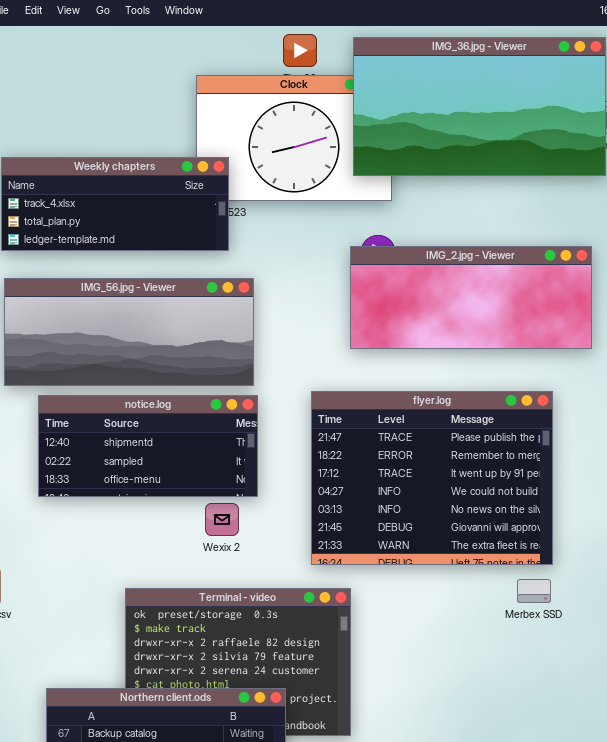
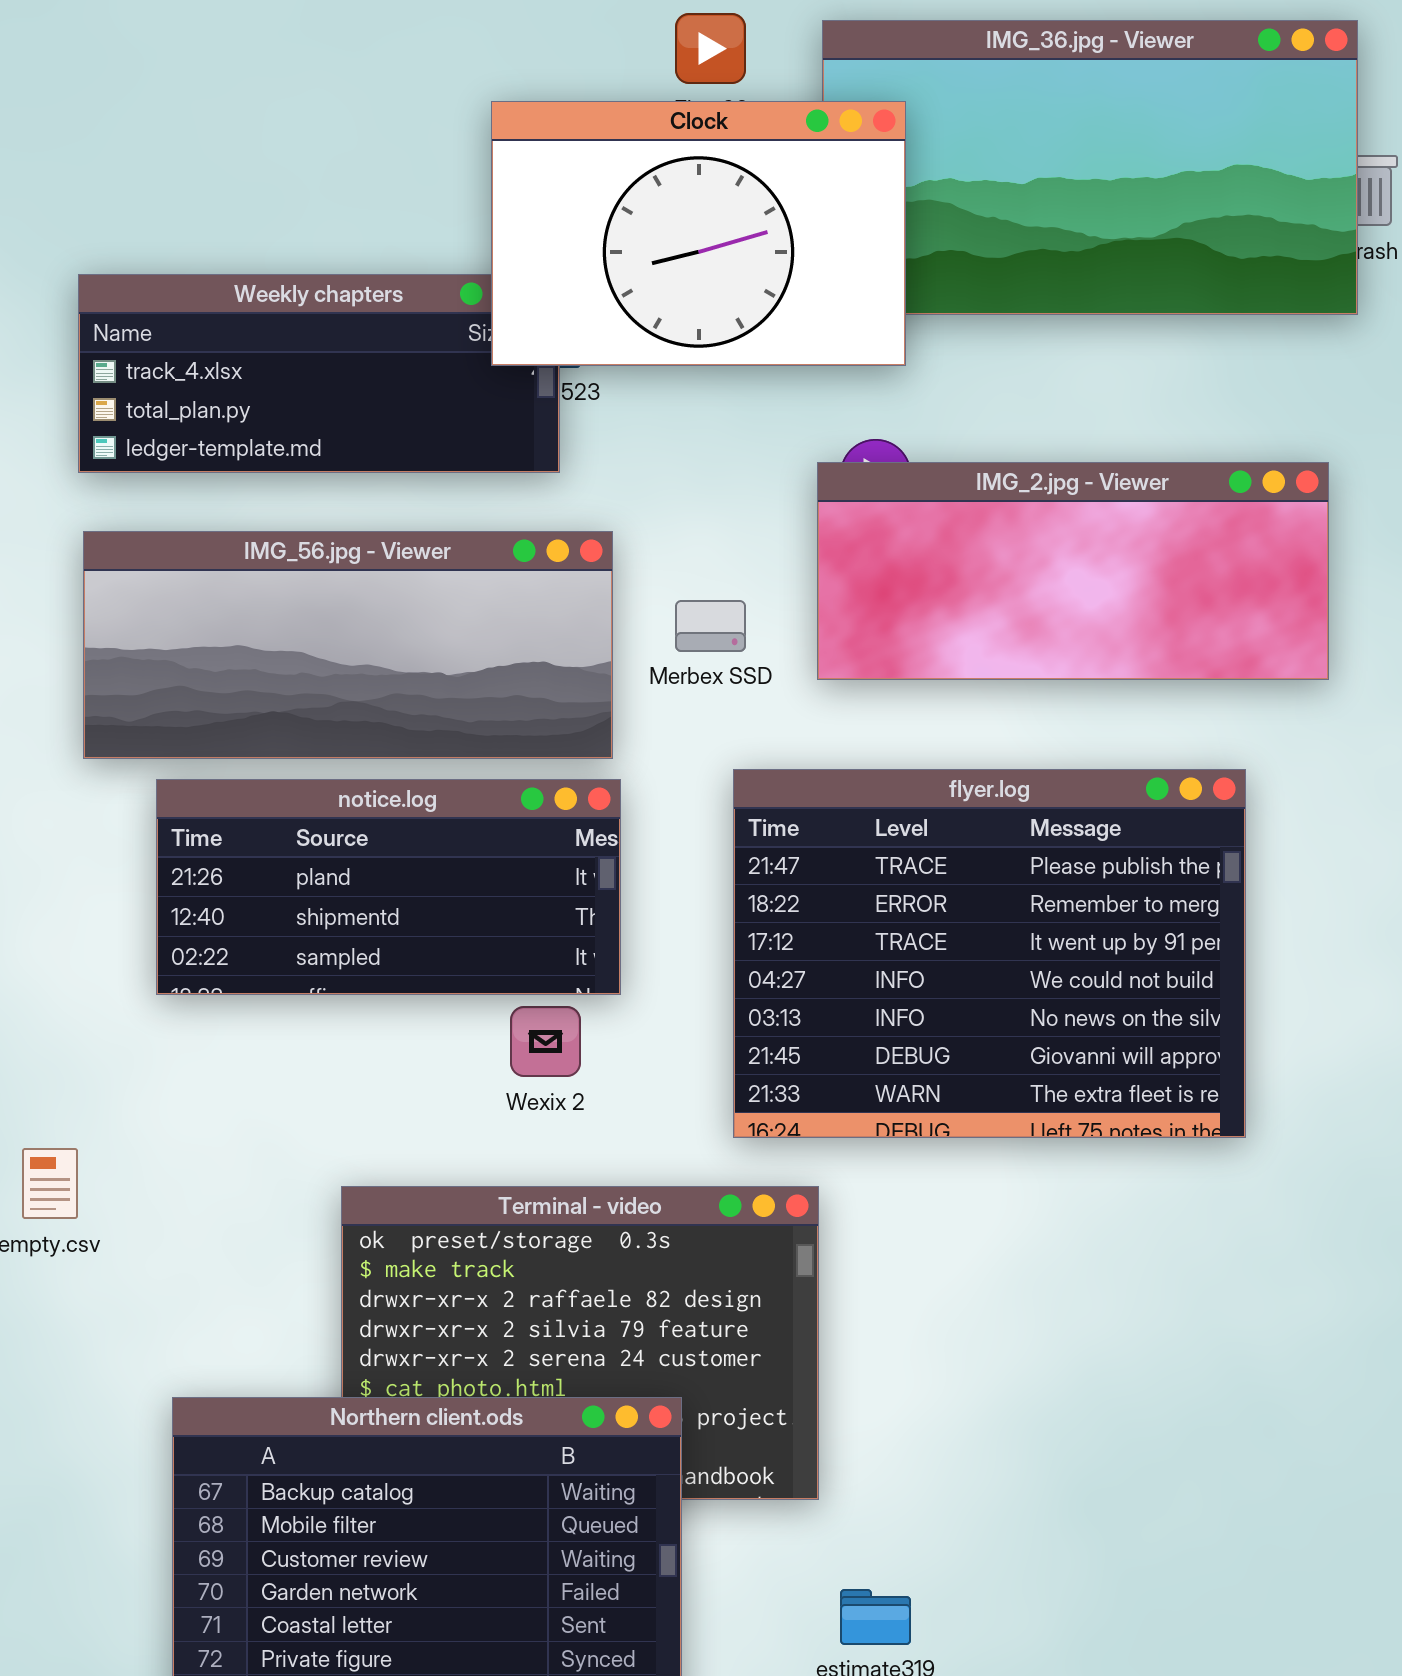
Clock: [196,75,392,201] -> [491,101,906,366], raised
notice.log: [38,395,258,497] -> [156,779,621,995], scrolled up 1 row
Merbex SSD: [517,579,551,603] -> [675,600,746,652], moved

